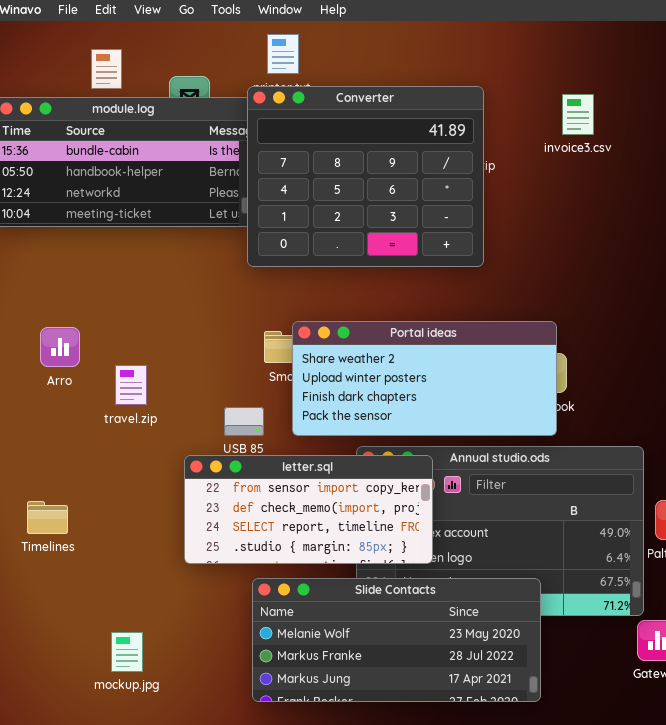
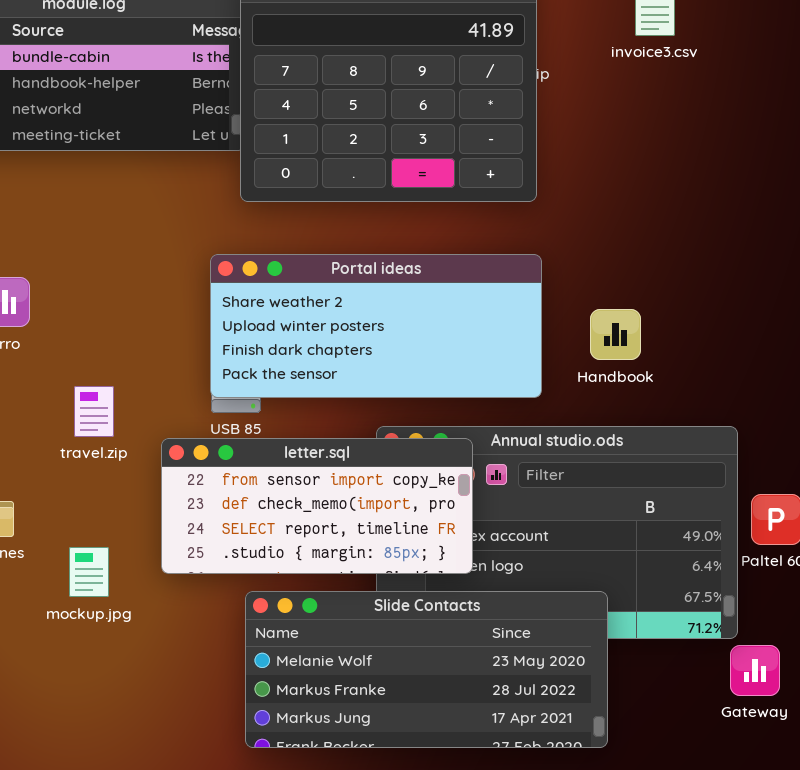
Portal ideas: [292,321,557,436] -> [210,254,542,398], moved
travel.zip: [115,365,147,405] -> [74,386,114,437], moved
mockup.jpg: [111,632,143,672] -> [69,547,109,597], moved

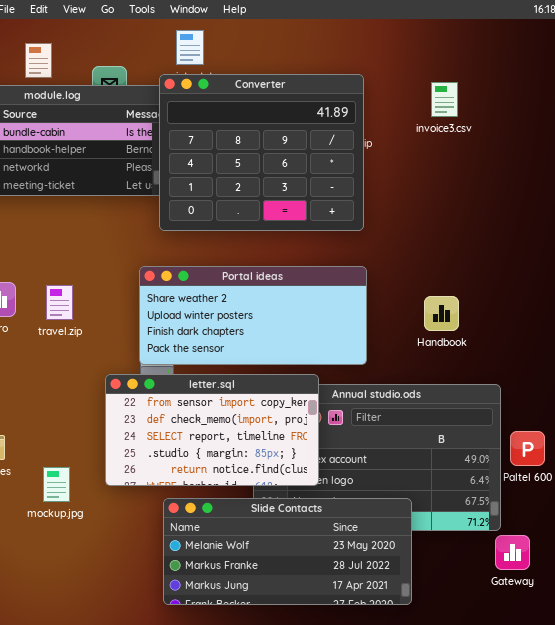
Handbook: [590,309,641,360] -> [424,296,459,331], moved
travel.zip: [74,386,114,437] -> [46,285,73,320], moved
letter.sql: [161,438,473,574] -> [105,374,319,486], resized

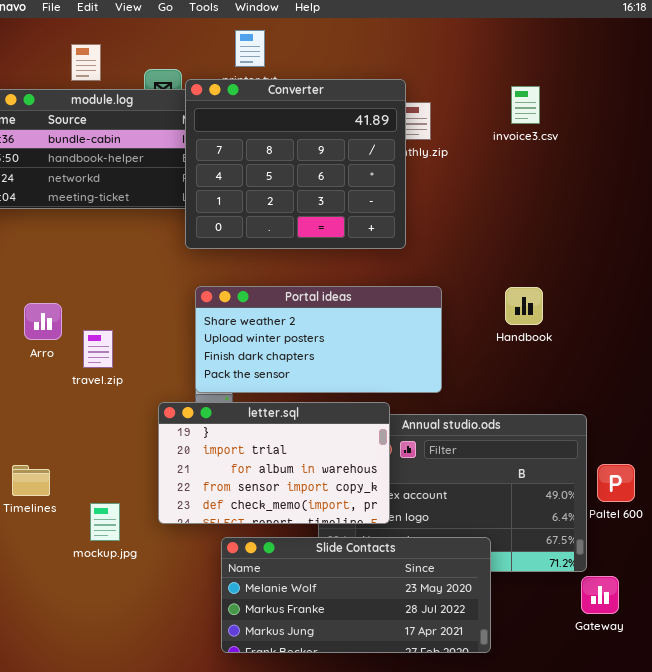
Converter: [159,74,364,231] -> [185,79,406,249], moved
travel.zip: [46,285,73,320] -> [83,330,113,368], moved
Handbook: [424,296,459,331] -> [505,287,543,325], moved
letter.sql: [105,374,319,486] -> [158,402,390,524], scrolled up 3 rows

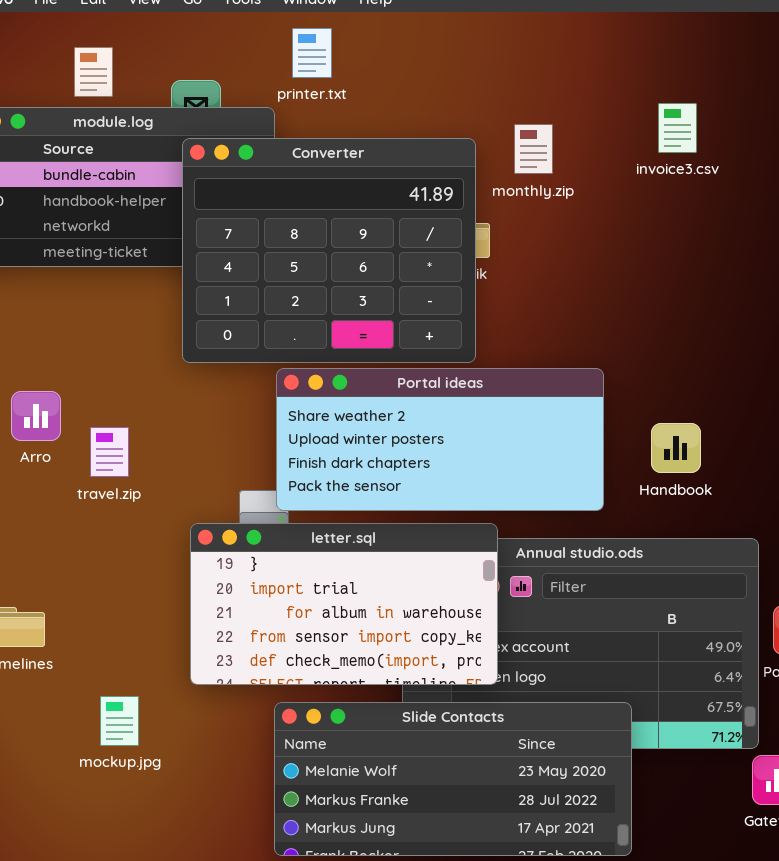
Converter: [185,79,406,249] -> [182,138,476,363], moved
Portal ideas: [195,286,442,393] -> [276,368,604,511], moved
Handbook: [505,287,543,325] -> [651,423,701,473], moved
mockup.jpg: [90,503,120,541] -> [100,696,139,746], moved

